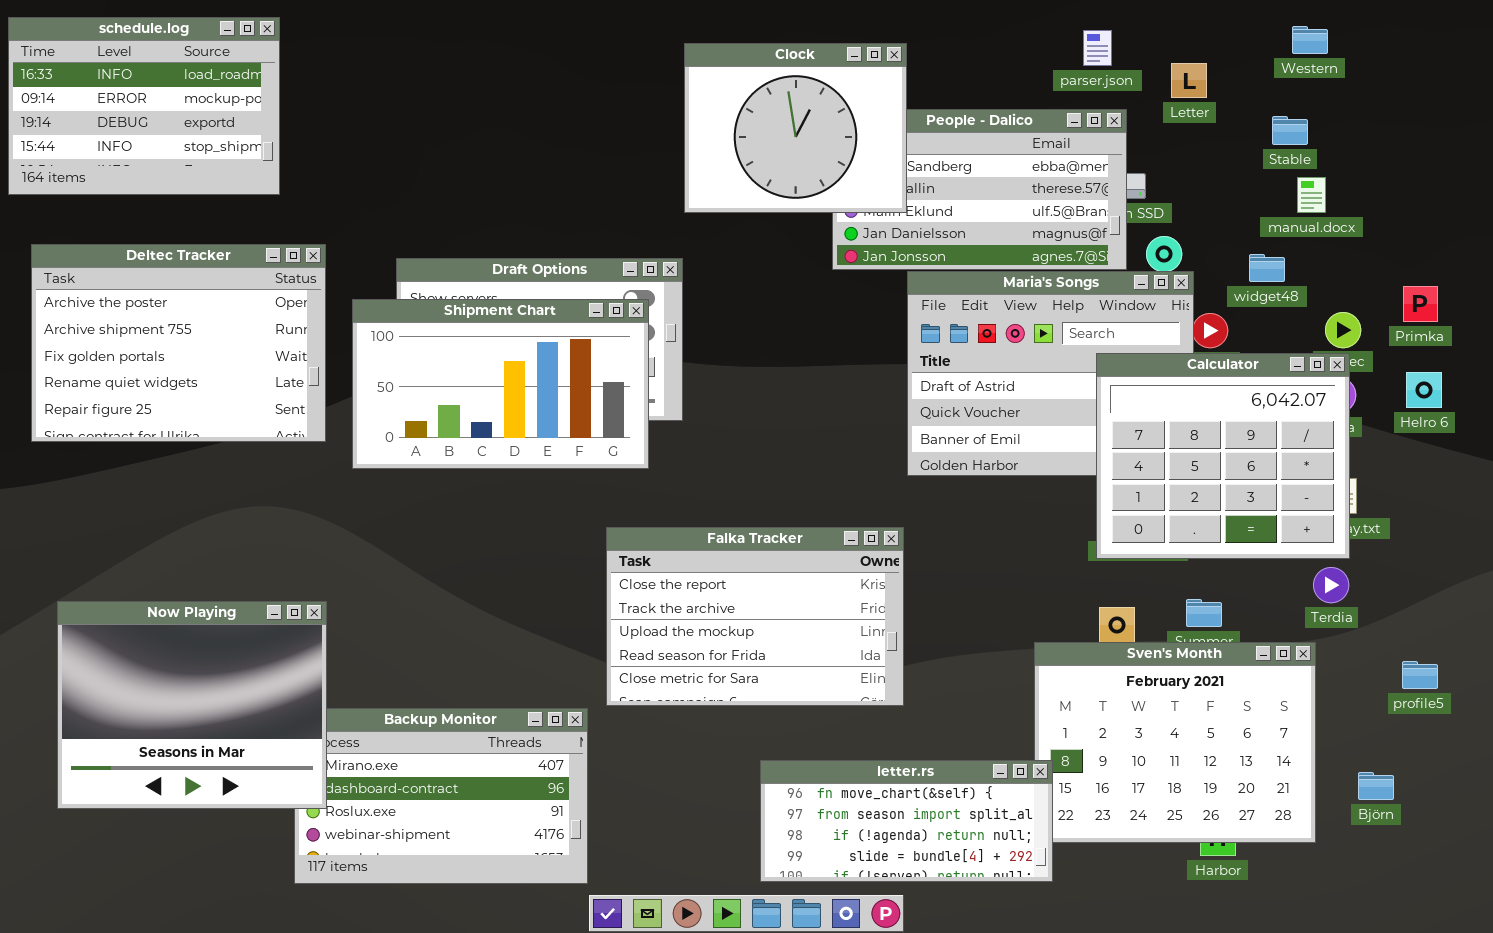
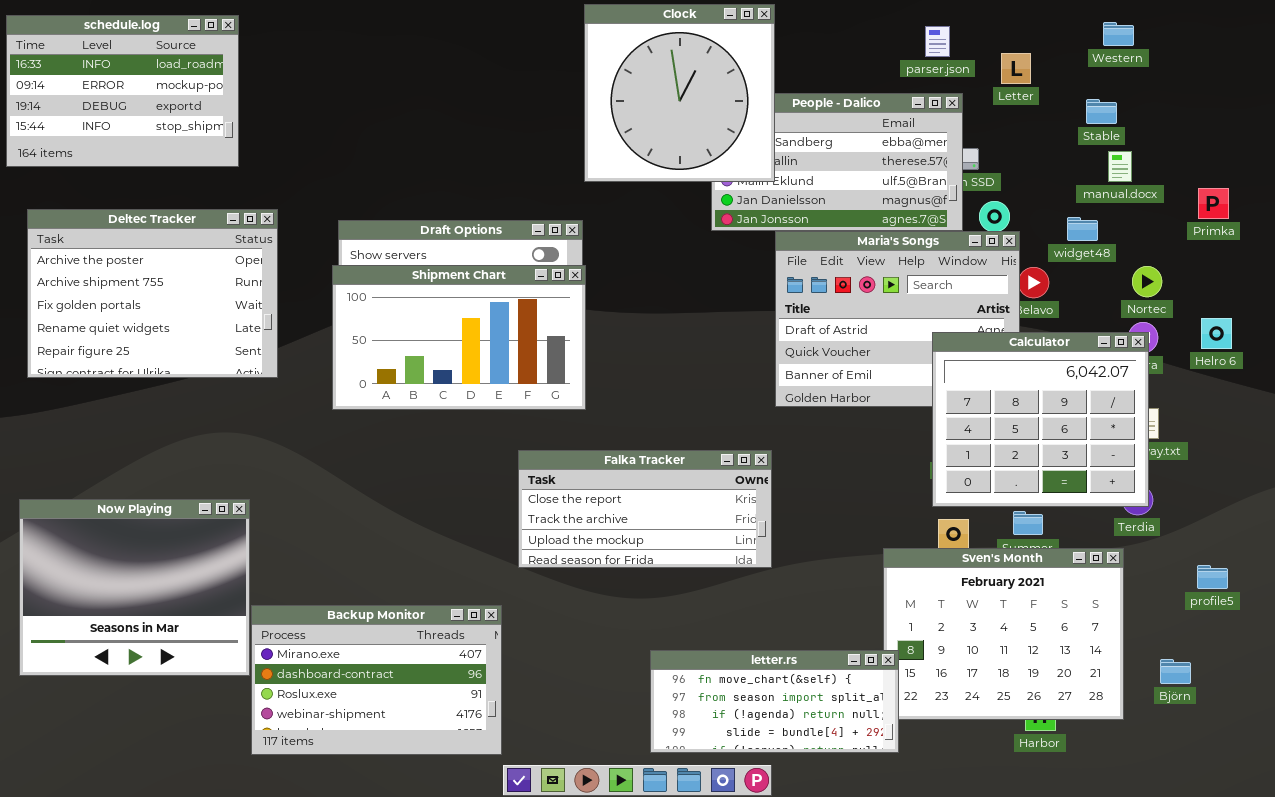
Clock: [684,43,907,213] -> [584,4,775,182], resized
Primka: [1403,286,1438,322] -> [1198,188,1229,219], moved
Shipment Chart: [352,299,649,469] -> [332,265,586,410], moved
Calculator: [1096,353,1350,559] -> [932,332,1149,507], moved
Falka Tracker: [606,527,904,706] -> [518,450,772,568], resized
Now Playing: [57,601,327,809] -> [19,499,250,676], moved

